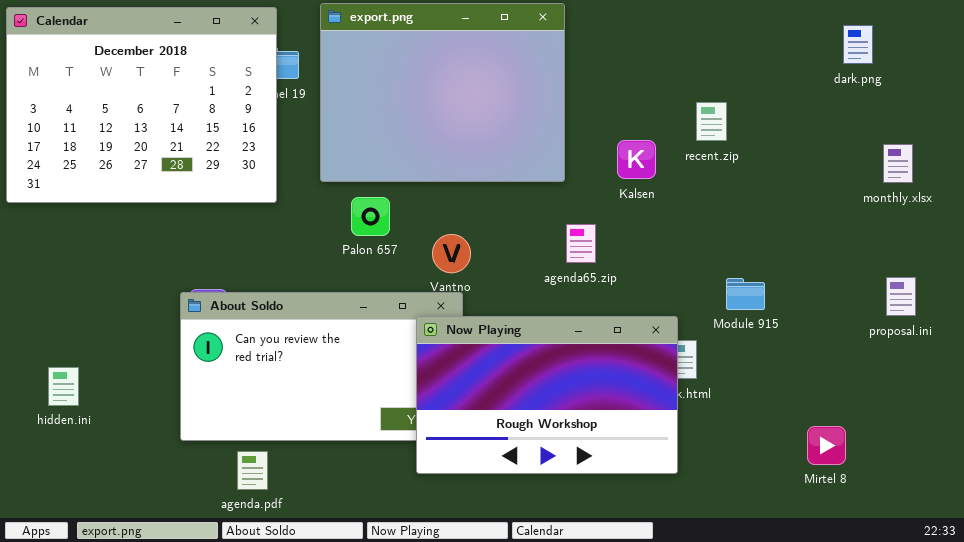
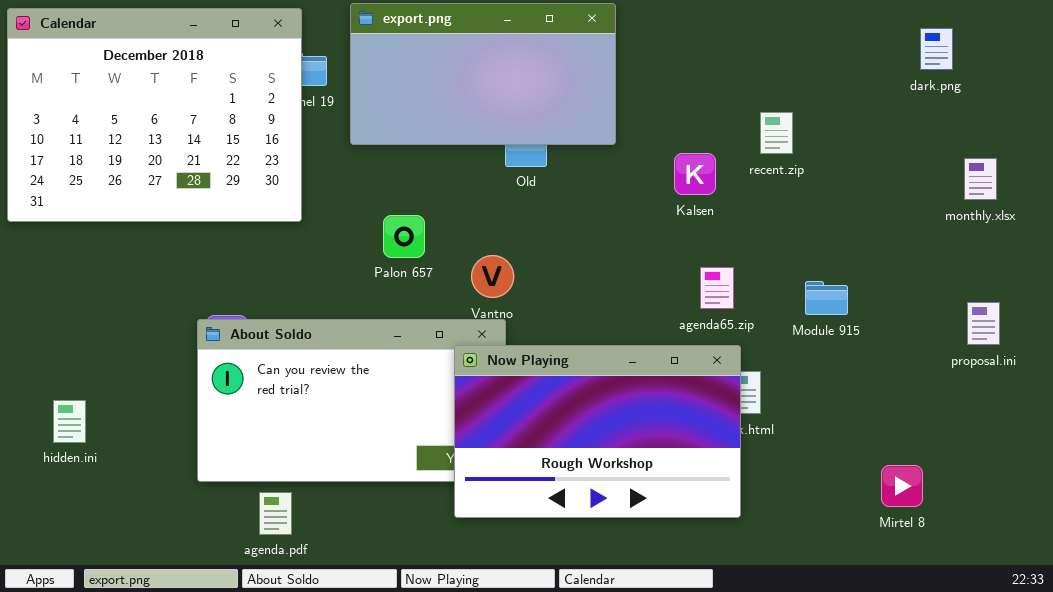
export.png: [320,3,565,182] -> [350,3,616,145], resized
agenda65.zip: [566,224,596,263] -> [700,267,734,309], moved
Module 915: [726,278,765,310] -> [805,281,848,315], moved

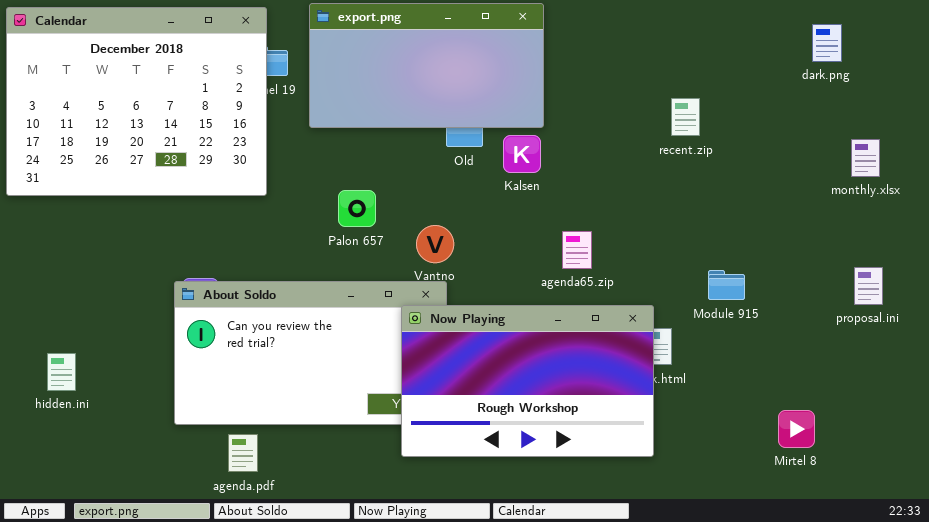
Kalsen: [674,153,716,195] -> [503,135,541,173], moved
agenda65.zip: [700,267,734,309] -> [562,231,592,269], moved
Module 915: [805,281,848,315] -> [708,270,745,300], moved

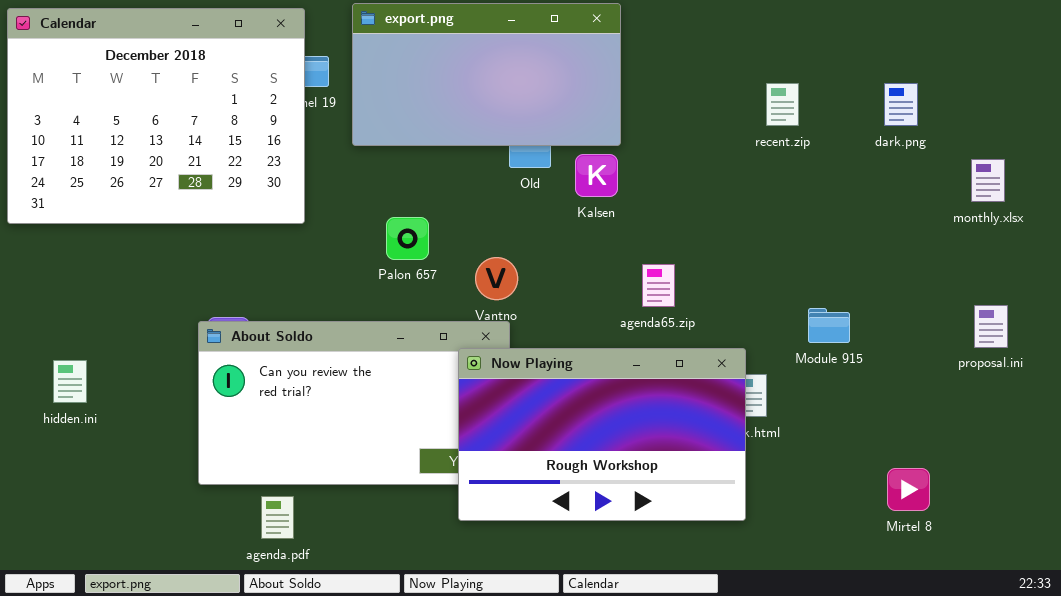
dark.png: [812,24,842,62] -> [884,83,918,126], moved
recent.zip: [671,98,700,136] -> [766,83,799,126], moved
hidden.ini: [47,353,76,391] -> [53,360,87,403], moved

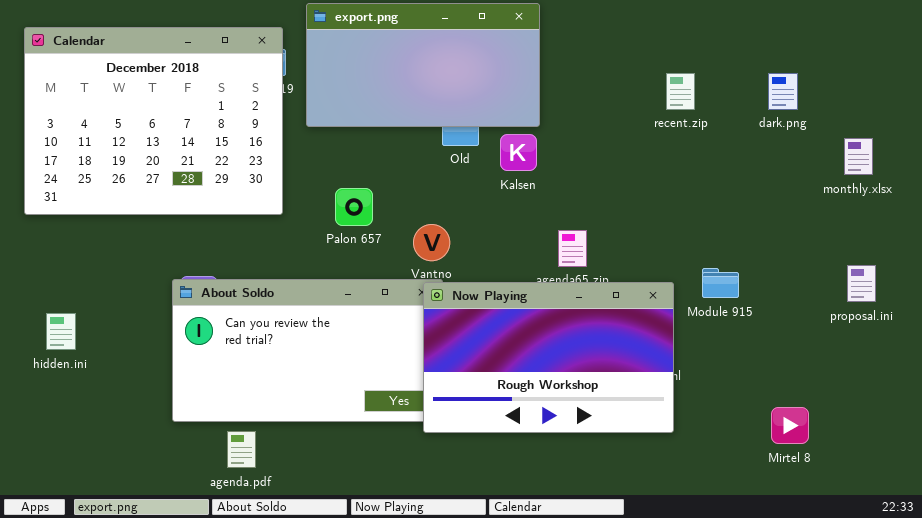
Calendar: [7,8,305,224] -> [24,27,283,215], moved
Now Playing: [458,348,746,521] -> [423,282,674,433], moved

